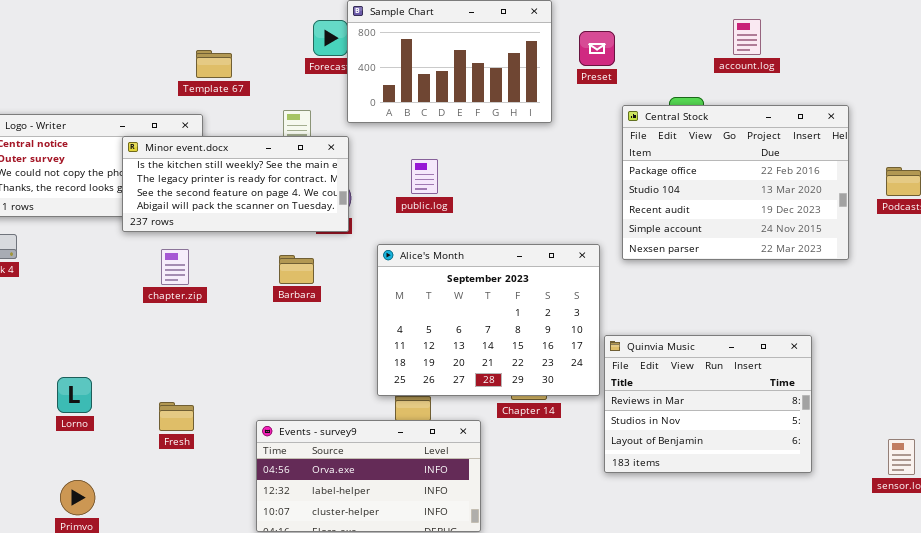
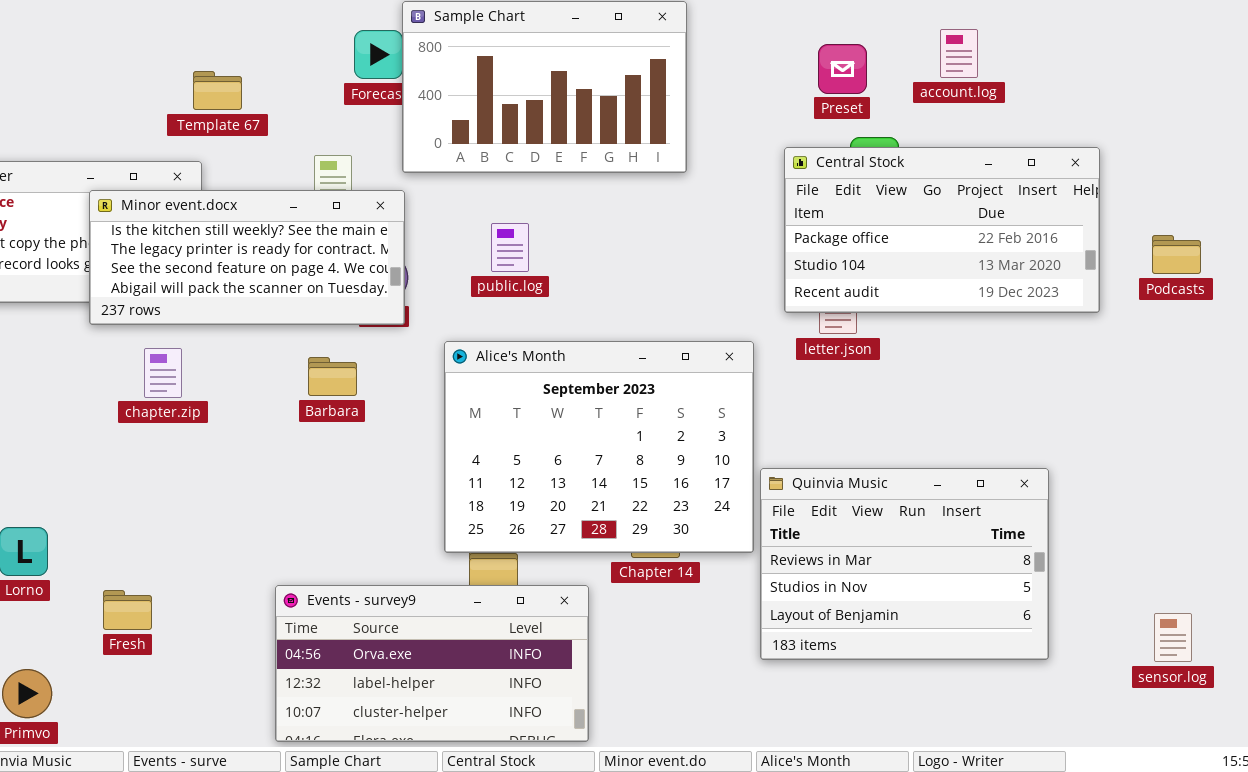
Preset: [579,31,615,66] -> [818,44,867,94], moved
Central Stock: [622,105,849,260] -> [784,147,1100,313], resized
Fresh: [159,402,194,431] -> [103,590,152,630], moved

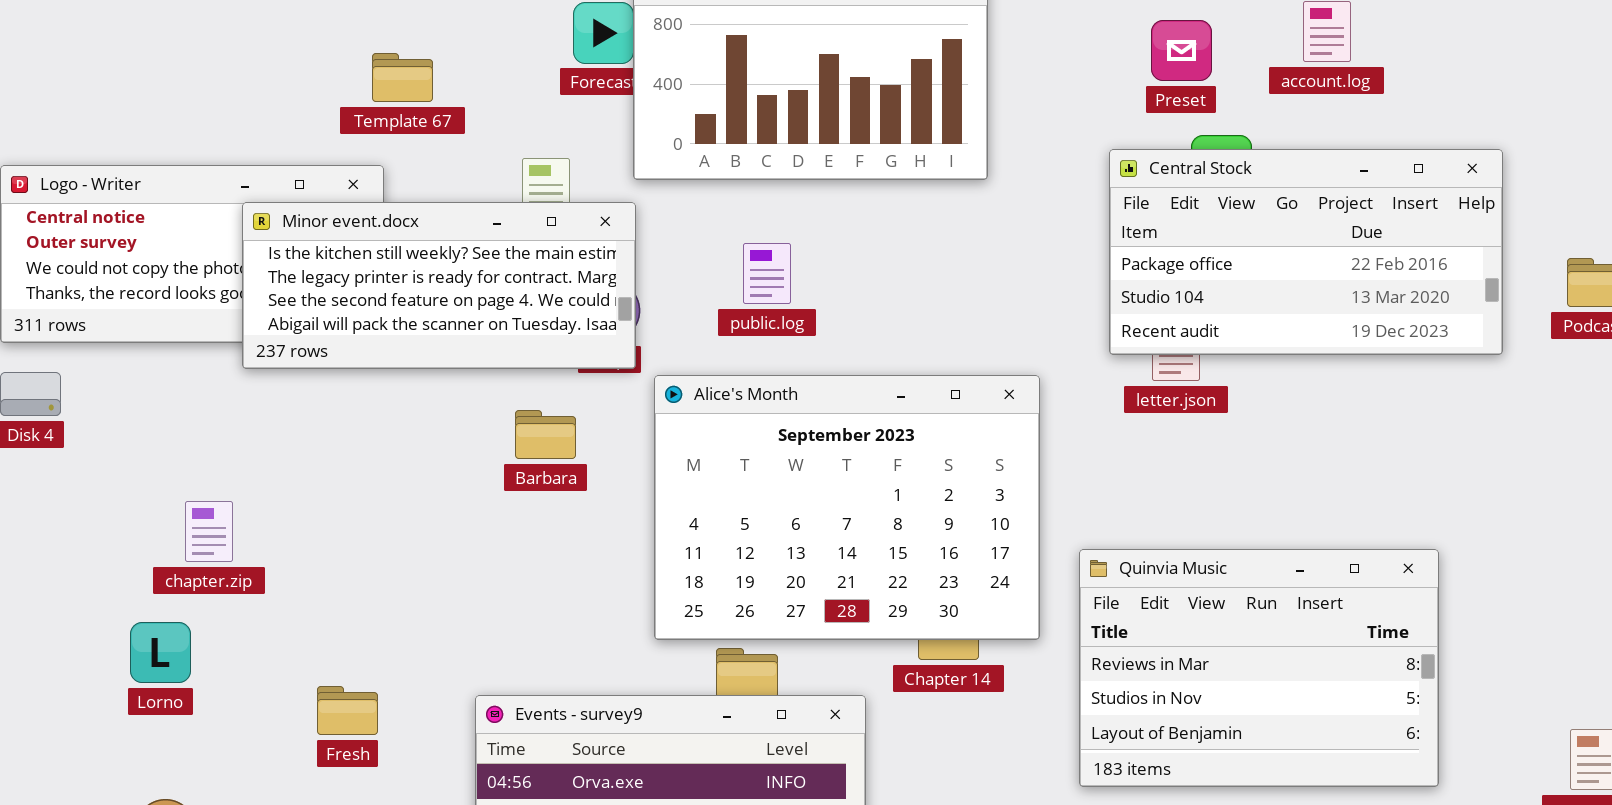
Alice's Month: [444,341,754,553] -> [654,375,1040,640], moved
chapter.zip: [144,348,182,398] -> [185,501,233,562], moved
Fresh: [103,590,152,630] -> [317,686,378,735], moved

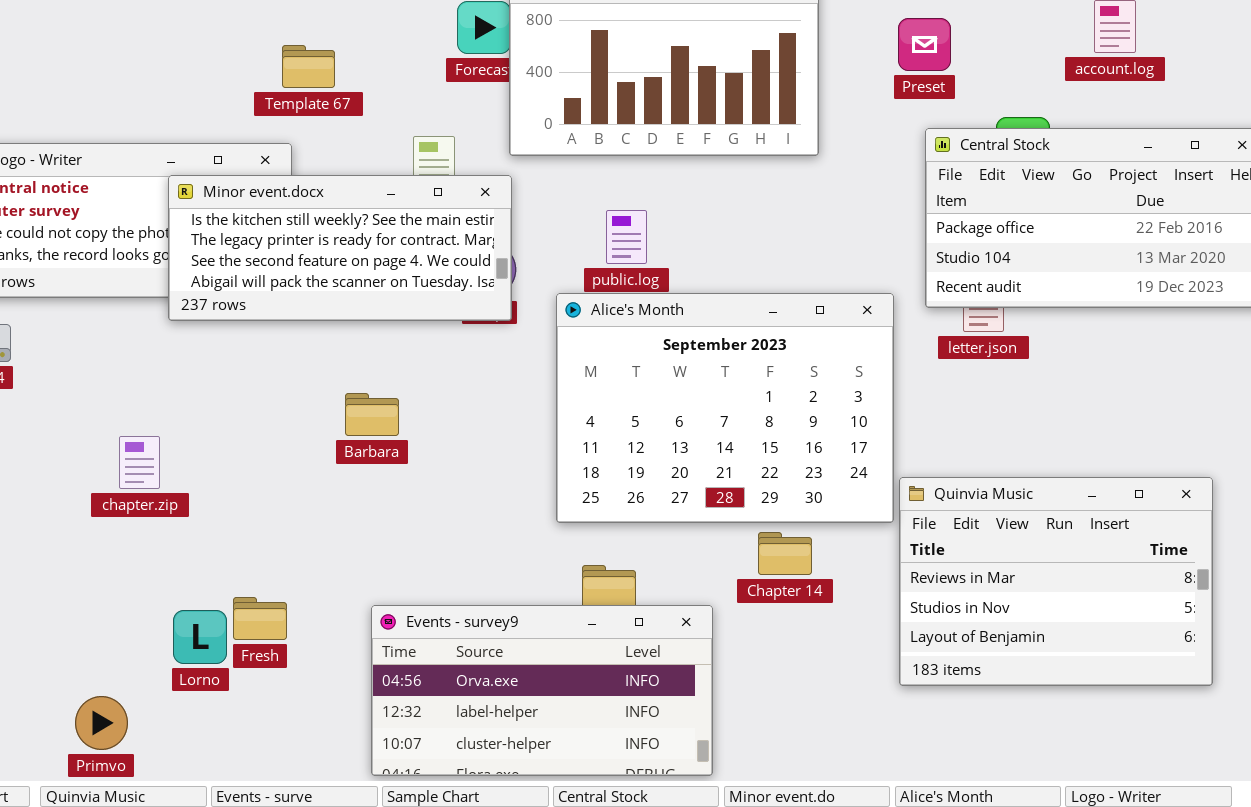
Preset: [1151,20,1212,81] -> [898,18,951,71], moved
Alice's Month: [654,375,1040,640] -> [556,293,894,523], moved
Barbara: [515,410,576,459] -> [345,393,399,436], moved
Lorno: [130,622,191,683] -> [173,610,227,664], moved

